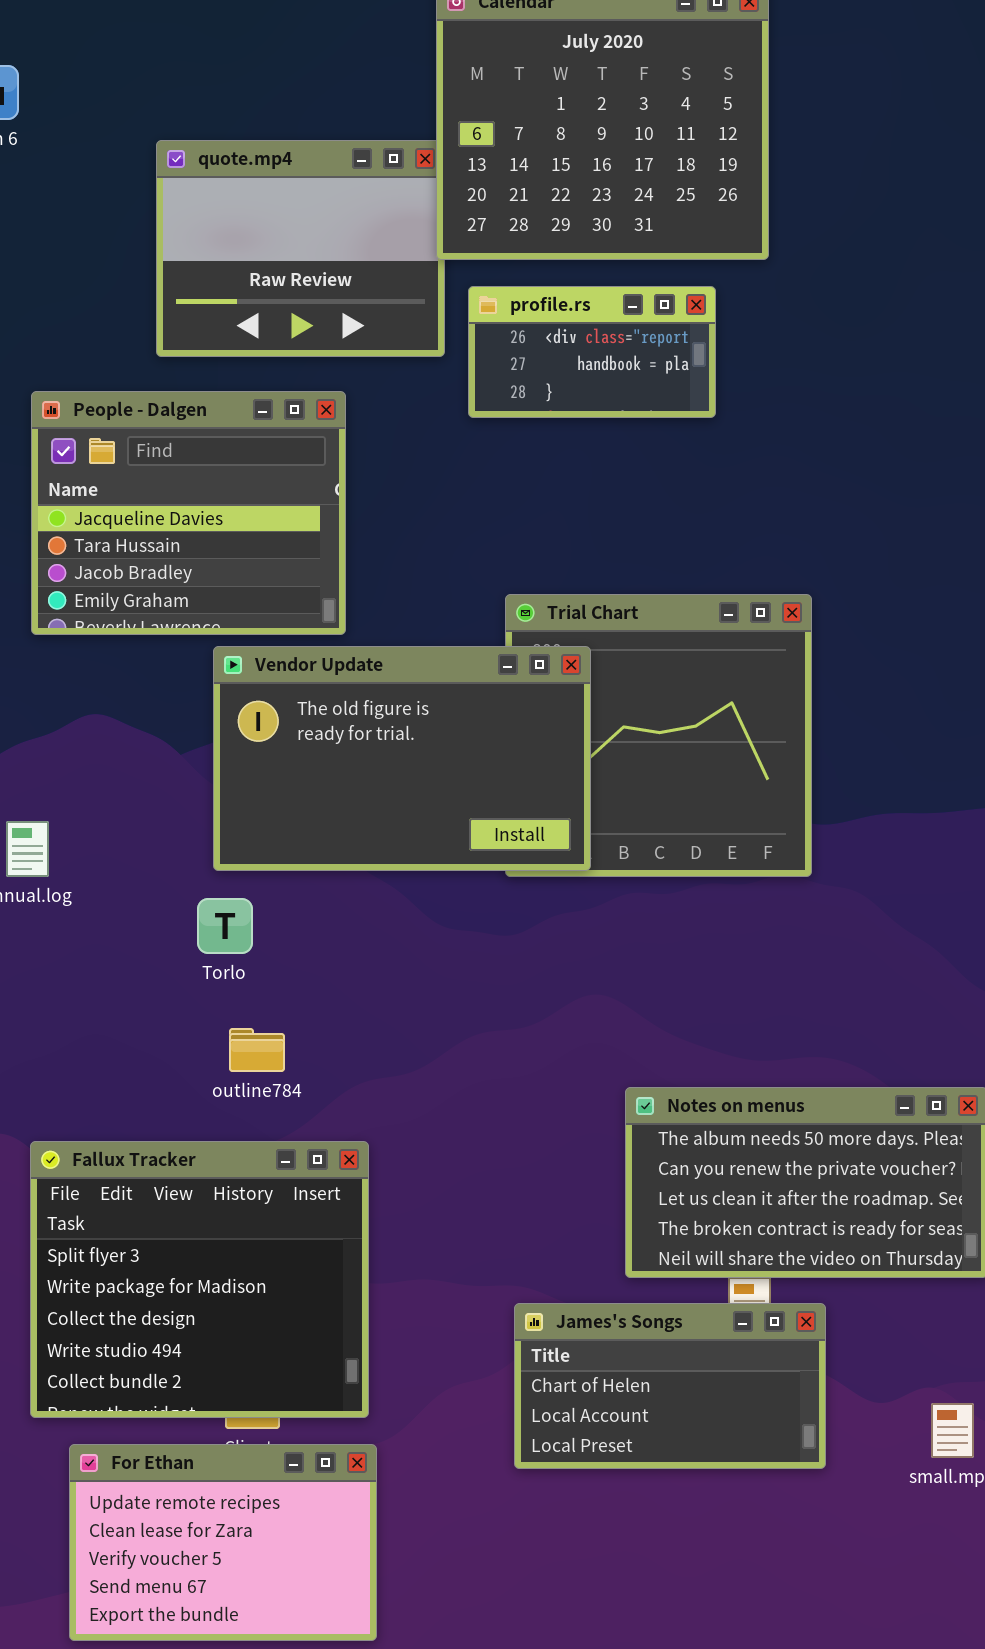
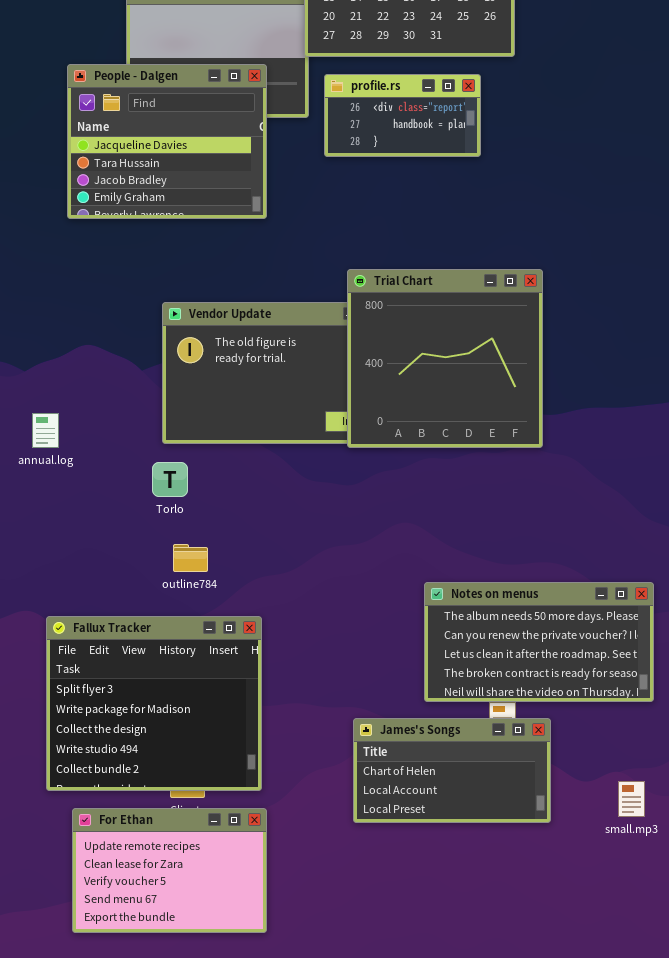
People - Dalgen: [31,391,346,635] -> [67,64,267,219], moved
Trial Chart: [505,594,812,877] -> [347,269,543,448], raised

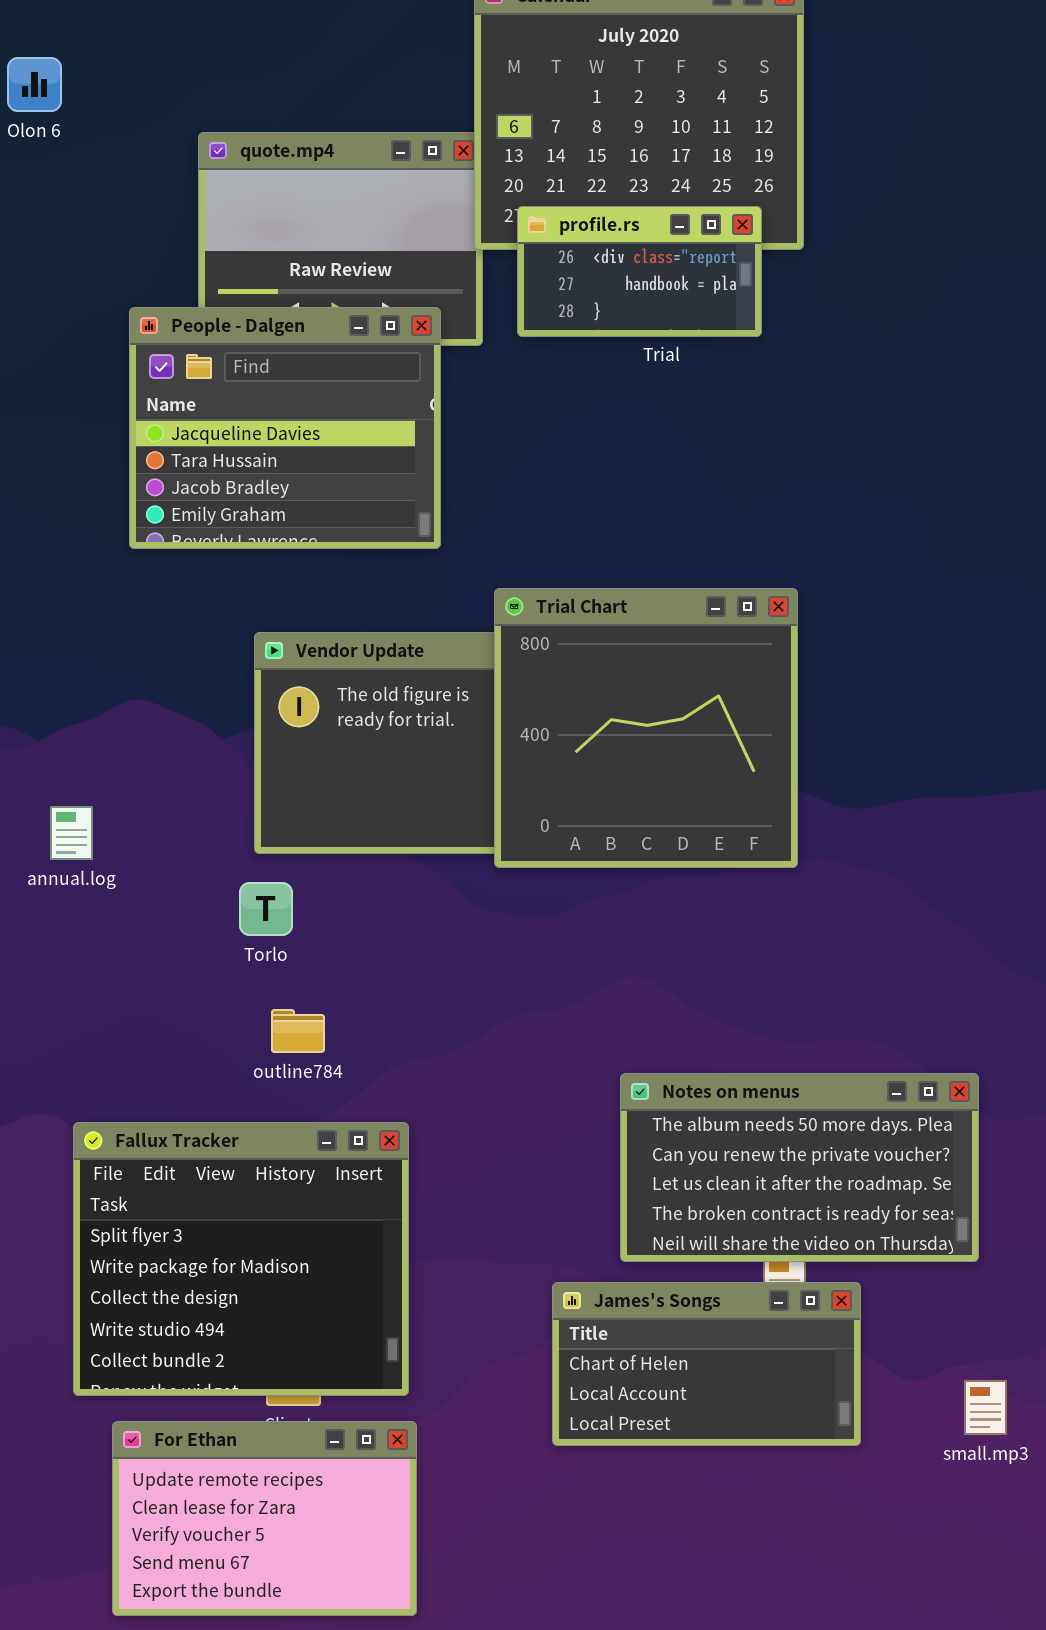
People - Dalgen: [67,64,267,219] -> [129,307,441,549], moved
profile.rs: [324,74,481,157] -> [517,206,762,337], moved
Trial Chart: [347,269,543,448] -> [494,588,798,868], moved
Notes on menus: [424,582,654,702] -> [620,1073,979,1262], moved

